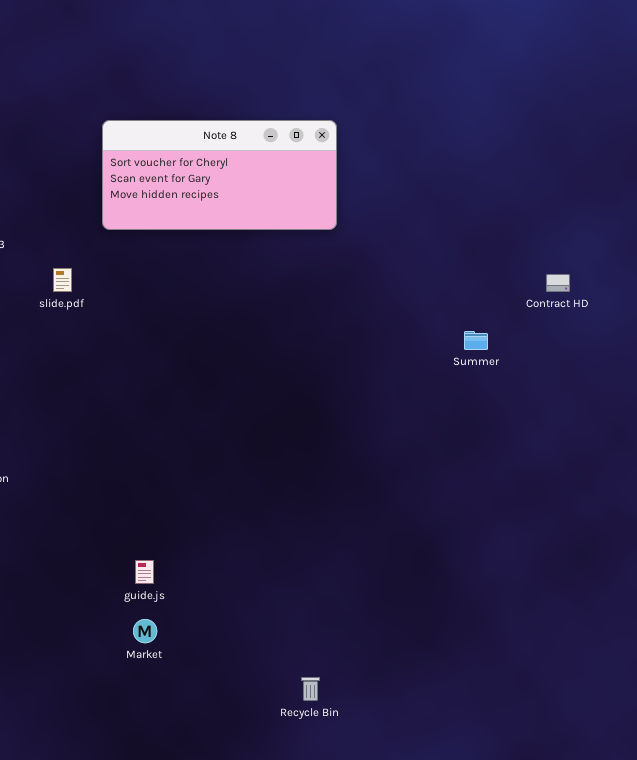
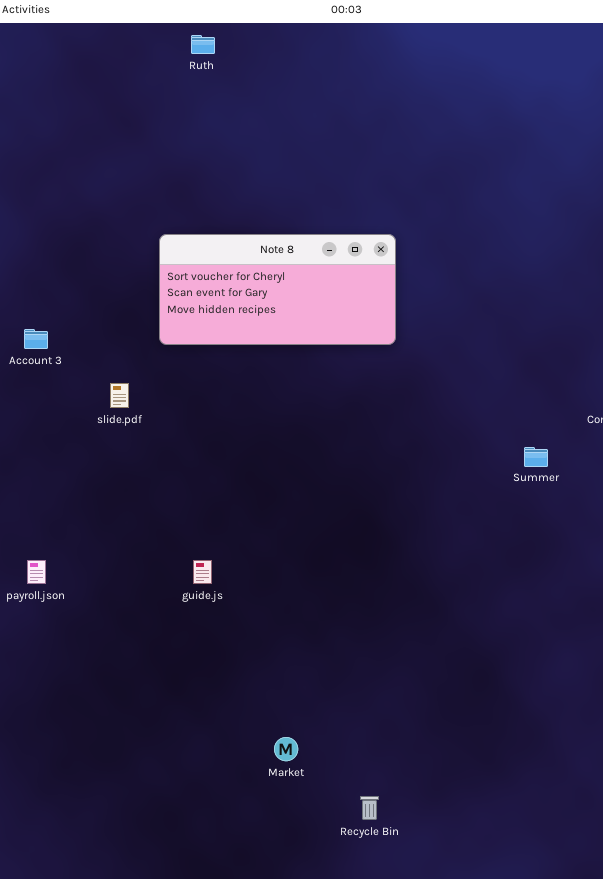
guide.js: [135,560,154,584] -> [193,560,212,584], moved
Market: [133,619,157,643] -> [274,737,298,761], moved

